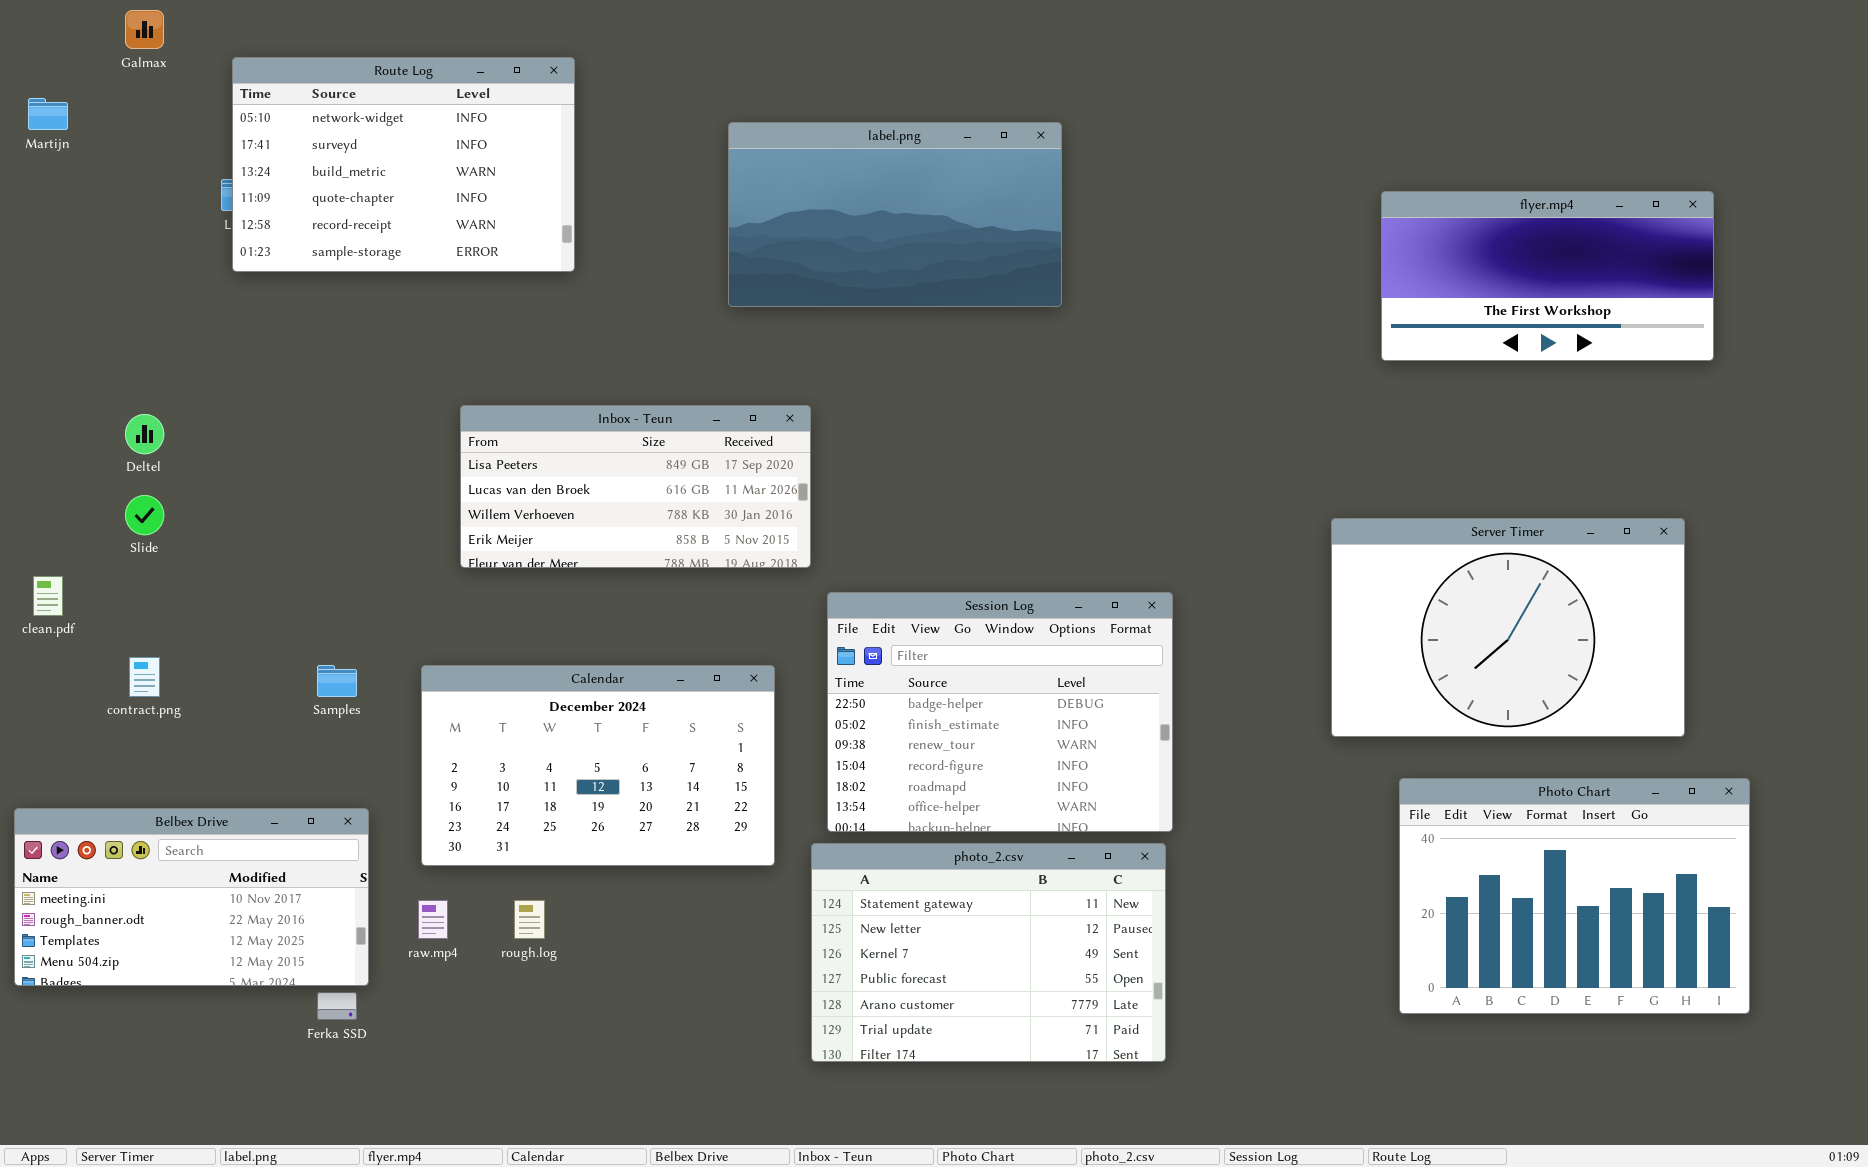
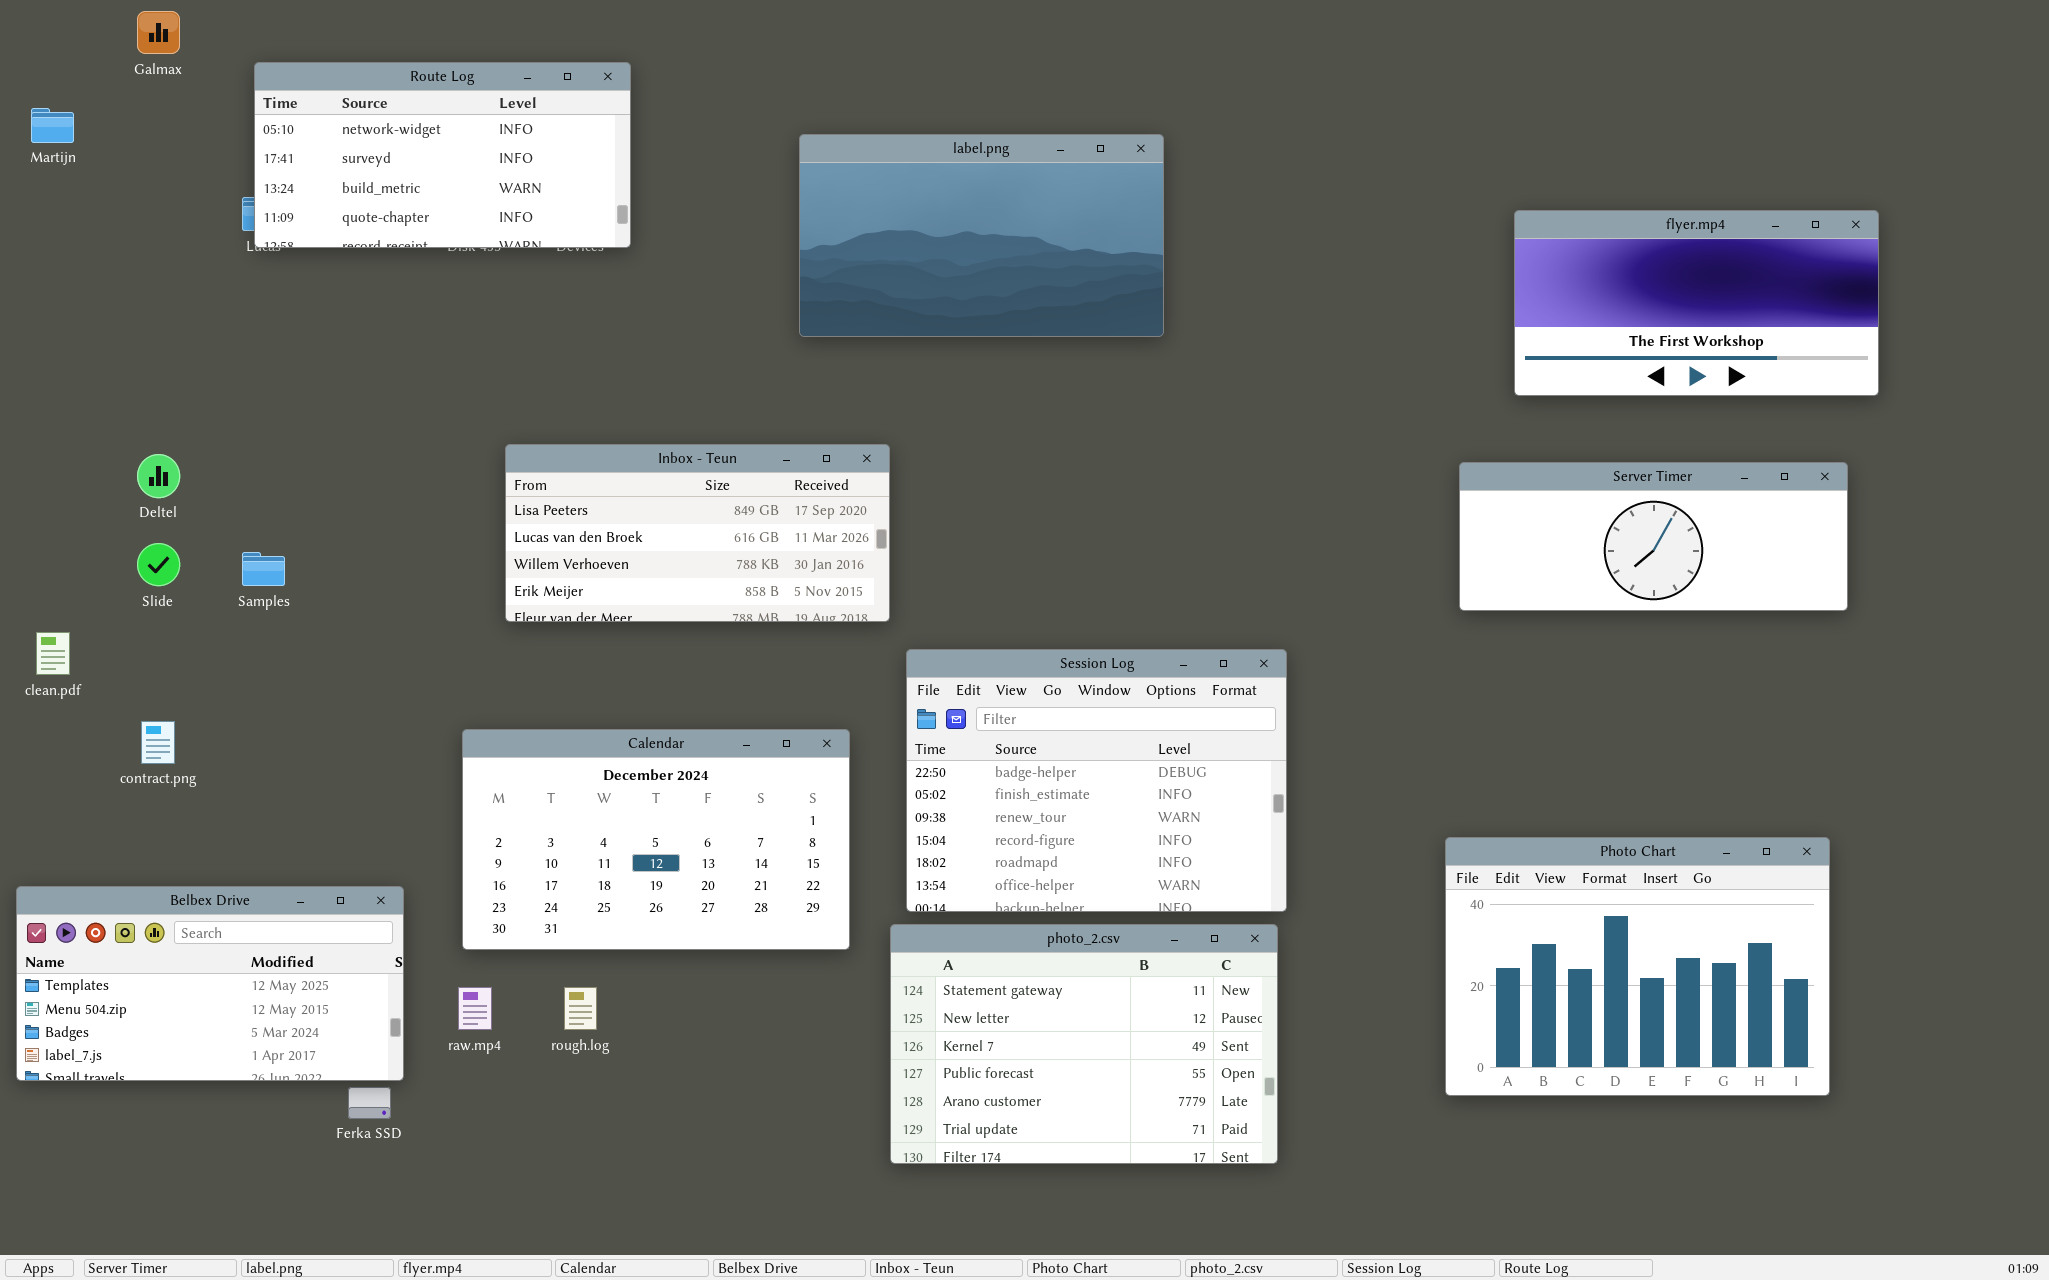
Route Log: [232,57,575,272] -> [254,62,631,248], resized
Server Timer: [1331,518,1685,737] -> [1459,462,1848,611], moved, resized
Samples: [317,665,357,697] -> [242,552,285,586], moved
Photo Chart: [1399,778,1750,1014] -> [1445,837,1830,1096], moved
Belbex Drive: [14,808,369,986] -> [16,886,404,1081], scrolled down 2 rows

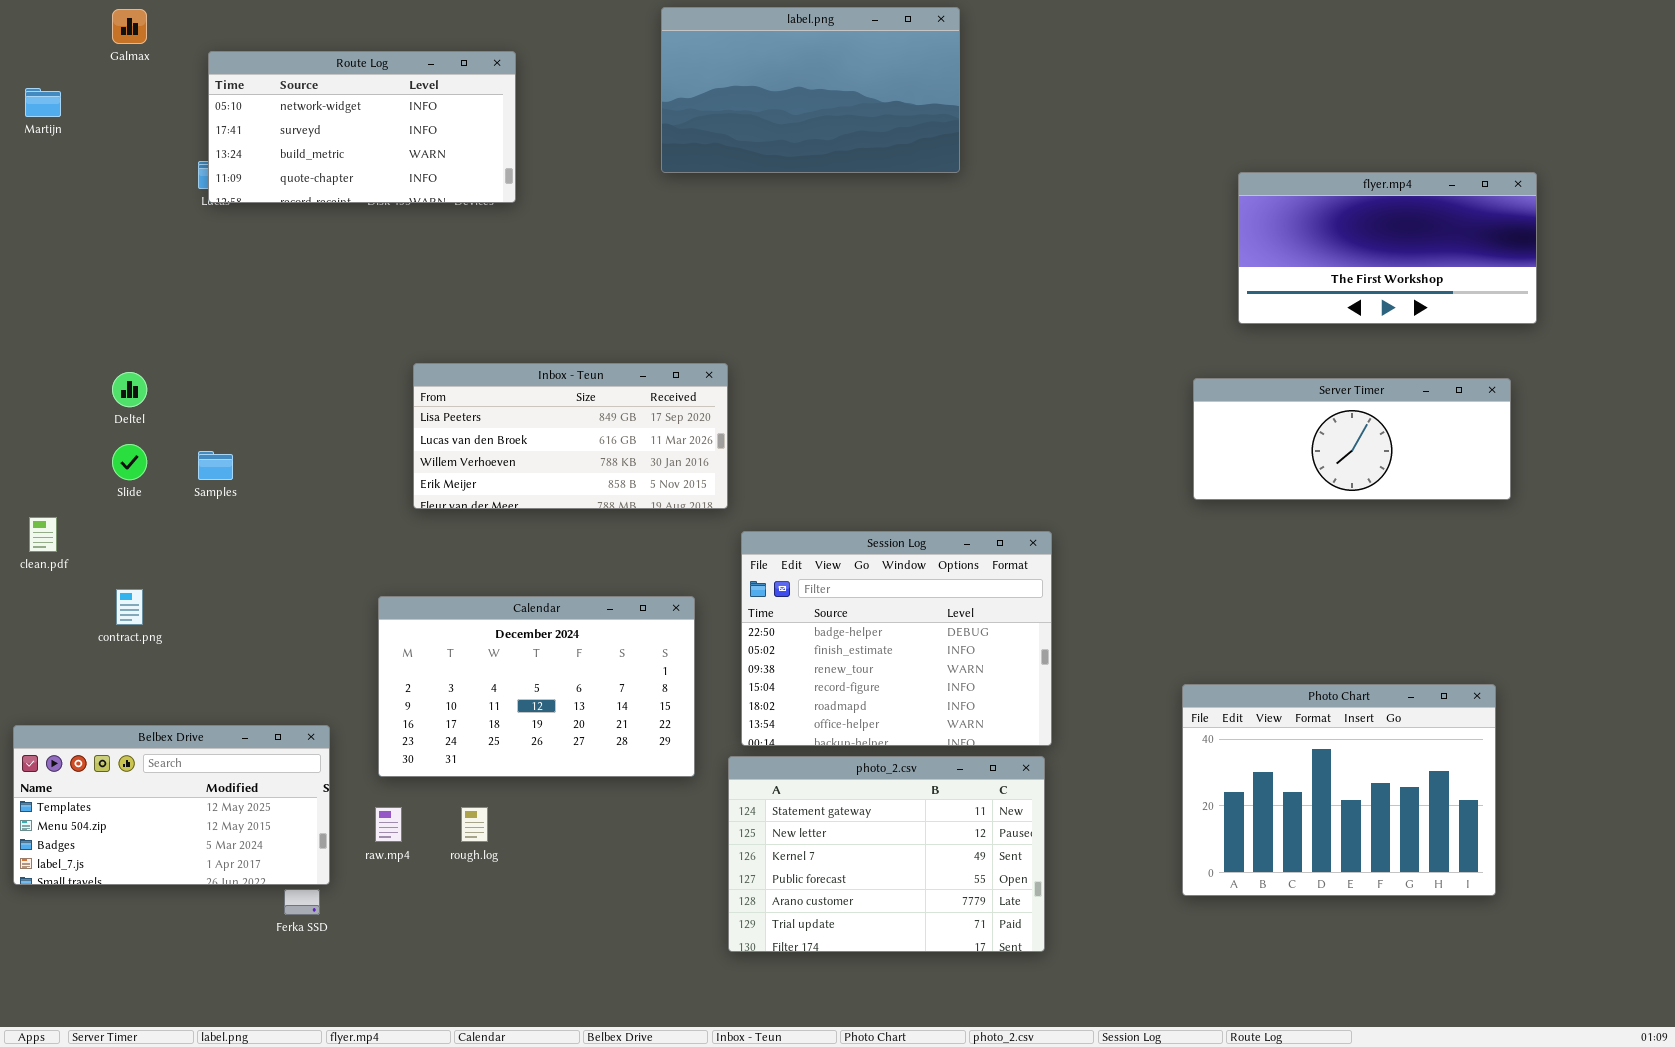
label.png: [799,134,1164,337] -> [661,7,960,173], moved

